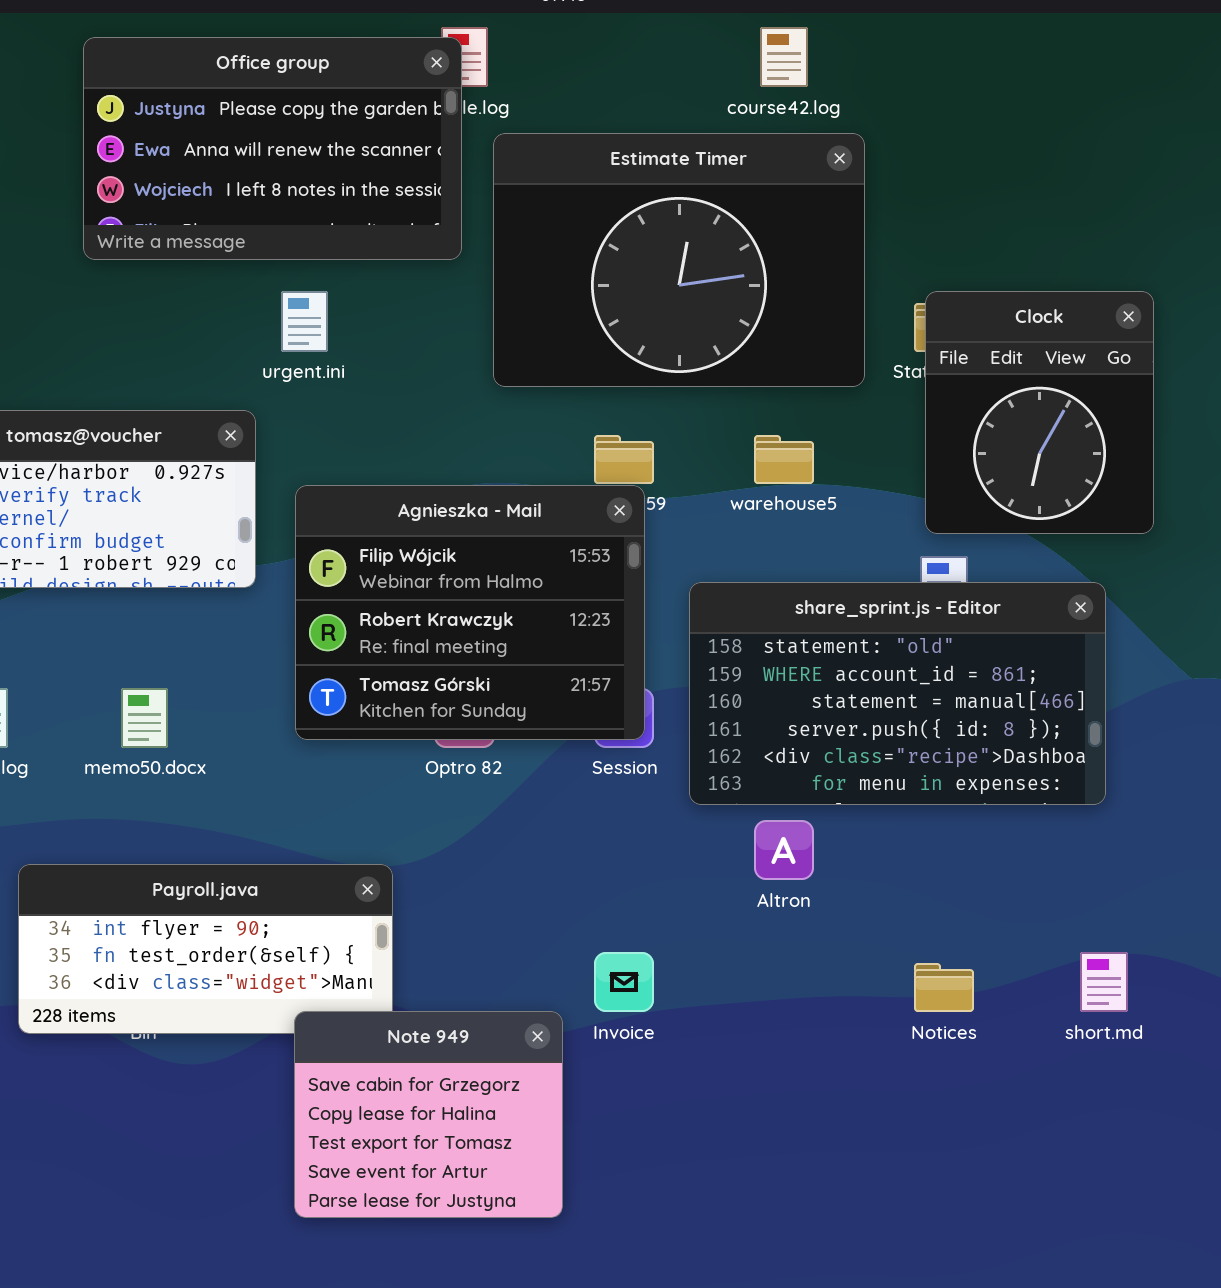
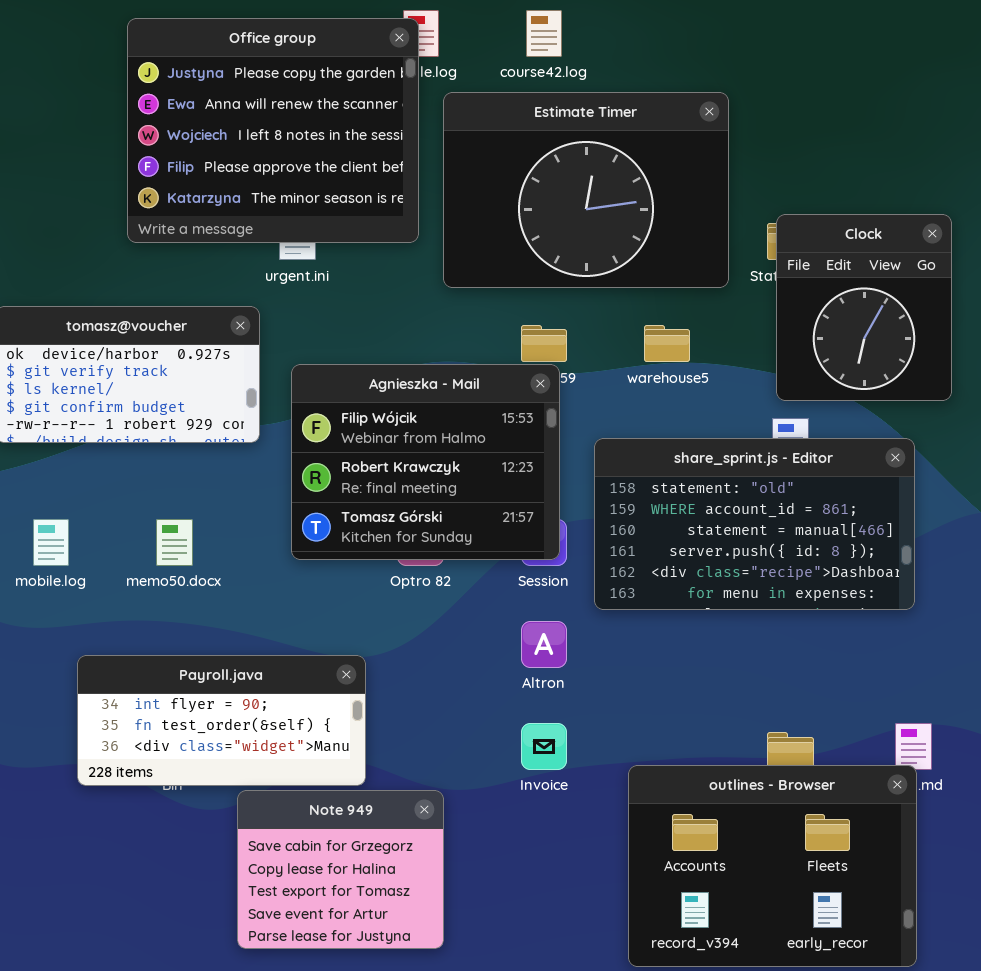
course42.log: [760,27,808,87] -> [526,10,562,57], moved
Office group: [83,37,462,260] -> [127,18,419,243], resized
Altron: [754,820,814,880] -> [521,621,567,668], moved
outlines - Browser: none -> [628,765,917,967], opened
Note 949: [294,1011,563,1218] -> [237,790,444,949], moved

